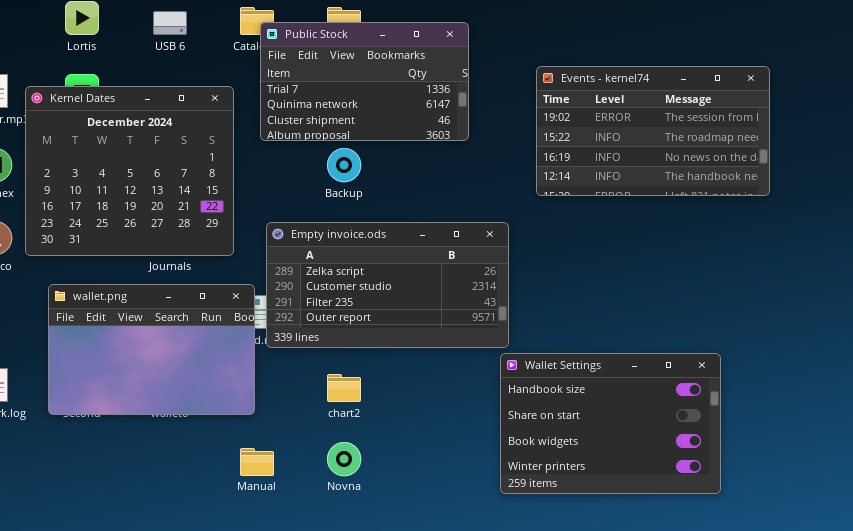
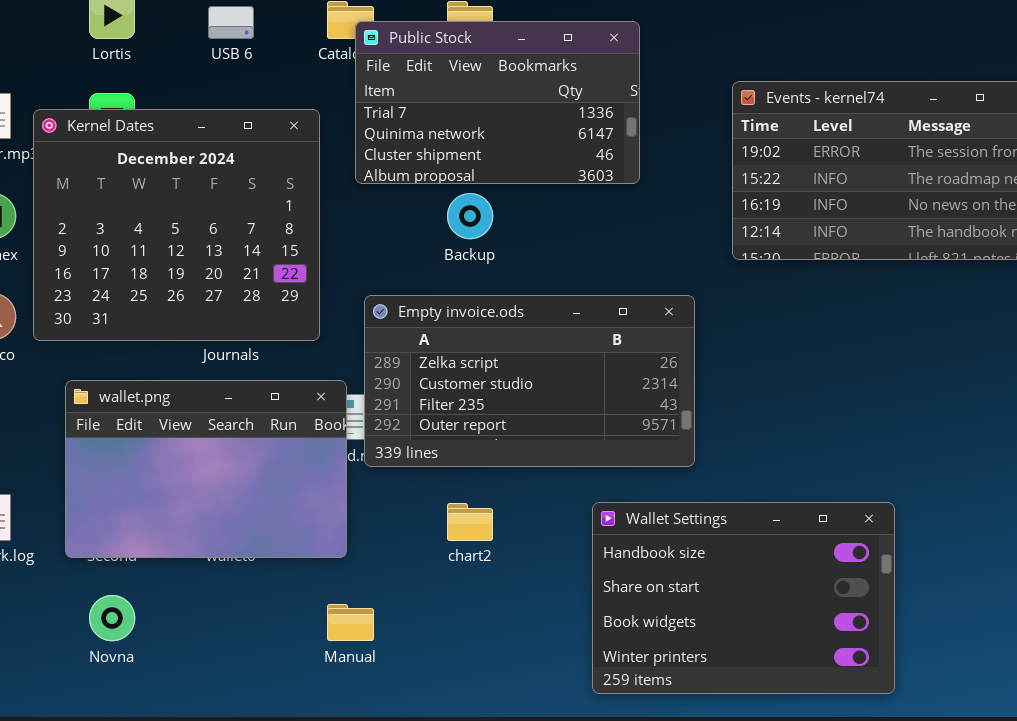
Wallet Settings: [500,353,721,494] -> [592,502,895,694], moved
Novna: [327,442,361,476] -> [89,595,135,641], moved

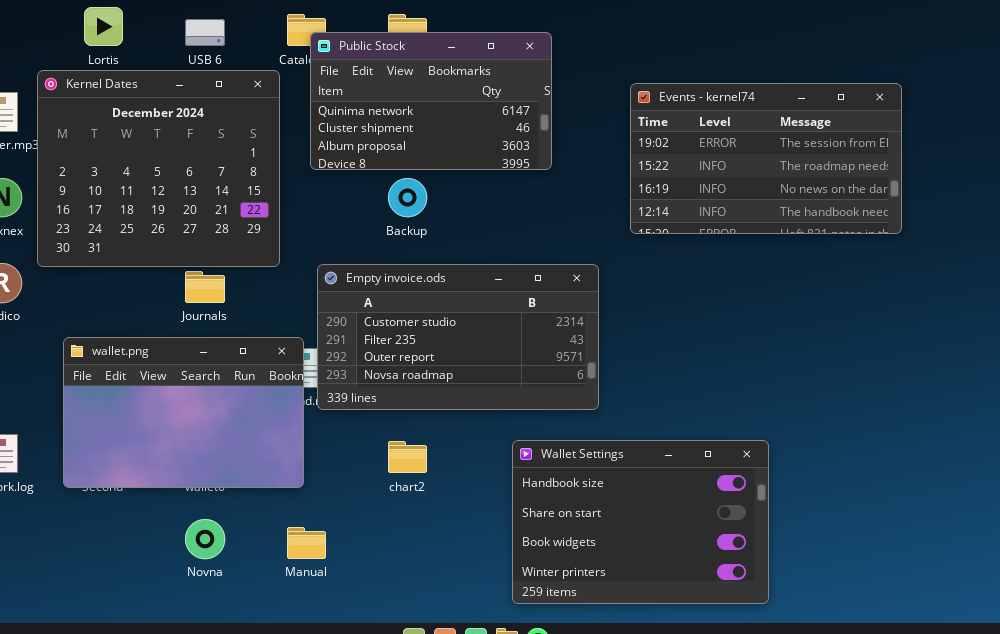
Public Stock: [355,21,640,184] -> [310,32,552,170], scrolled down 1 row
Kernel Dates: [33,109,320,341] -> [37,70,280,267], moved
Empty invoice.ods: [364,295,695,467] -> [317,264,599,410], scrolled down 1 row
Novna: [89,595,135,641] -> [185,519,225,559], moved

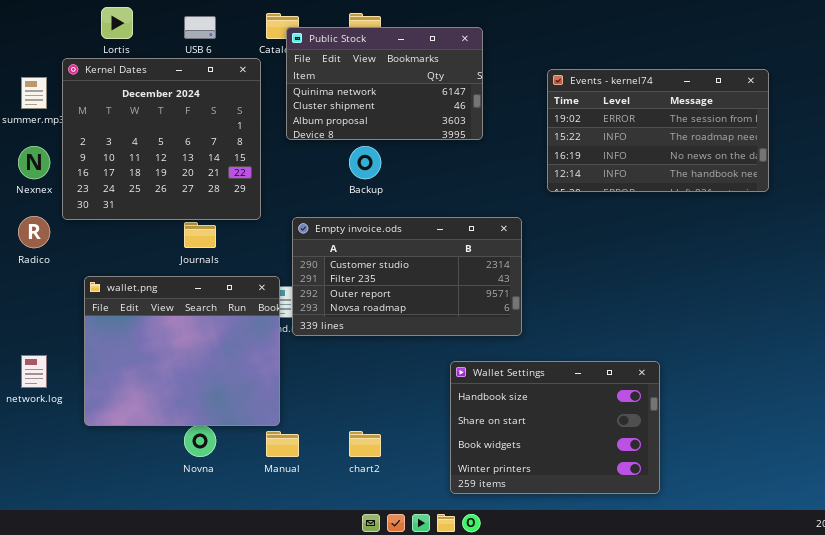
wallet.png: [63,337,304,488] -> [84,276,280,426], resized
chart2: [388,441,427,473] -> [349,431,381,457], moved

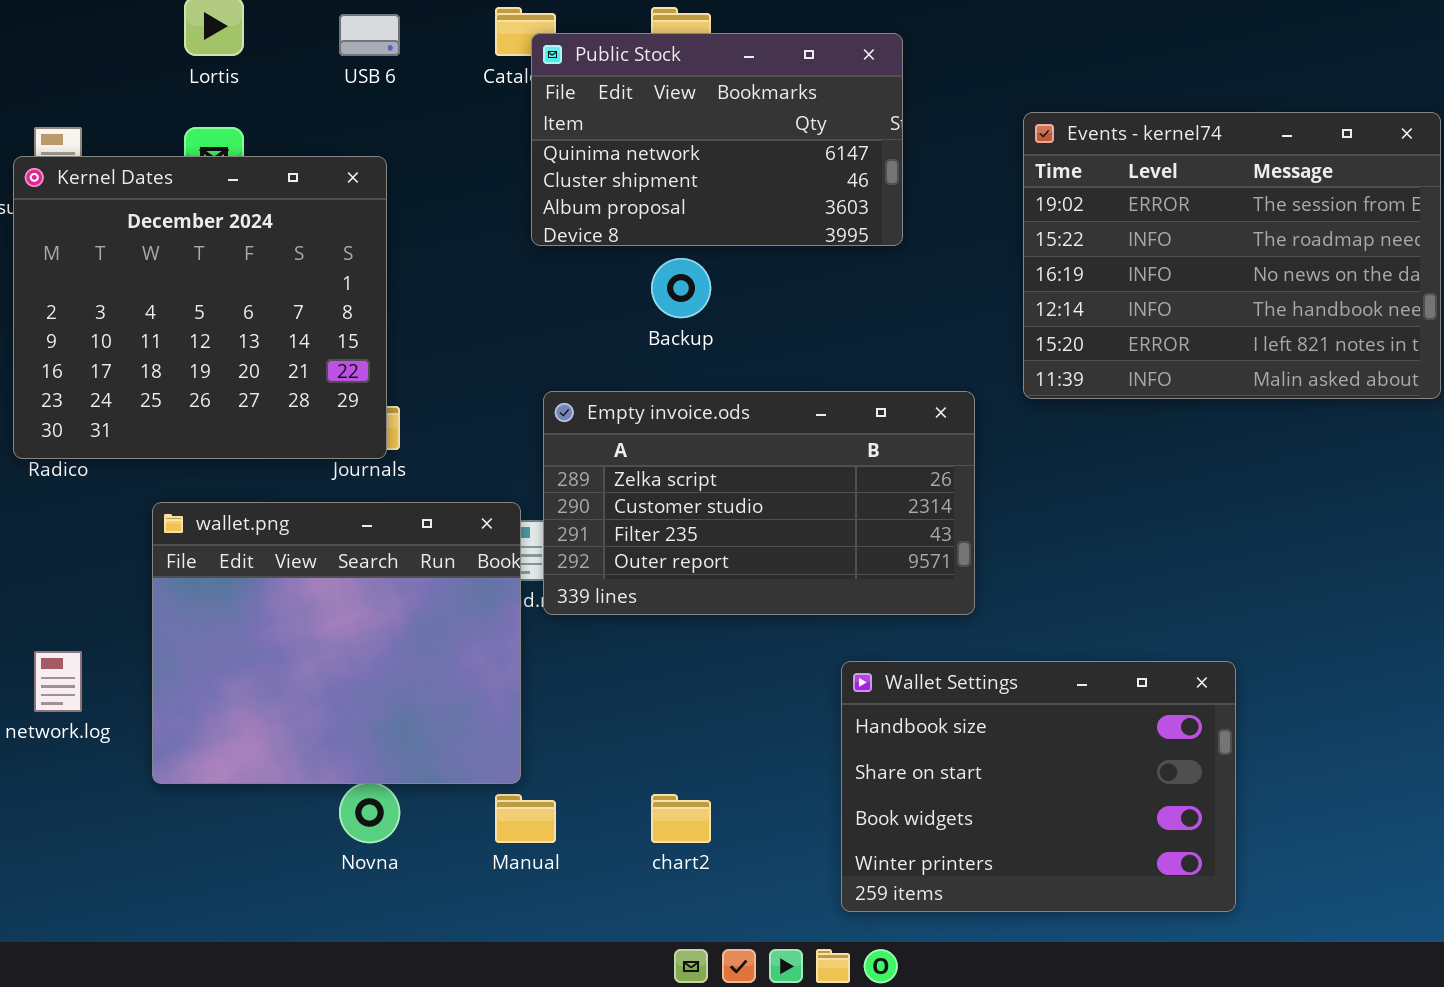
Kernel Dates: [62,58,261,220] -> [13,156,387,459], moved
Events - kernel74: [547,69,769,192] -> [1023,112,1441,399], resized
Empty invoice.ods: [292,217,522,336] -> [543,391,975,615], scrolled up 1 row

